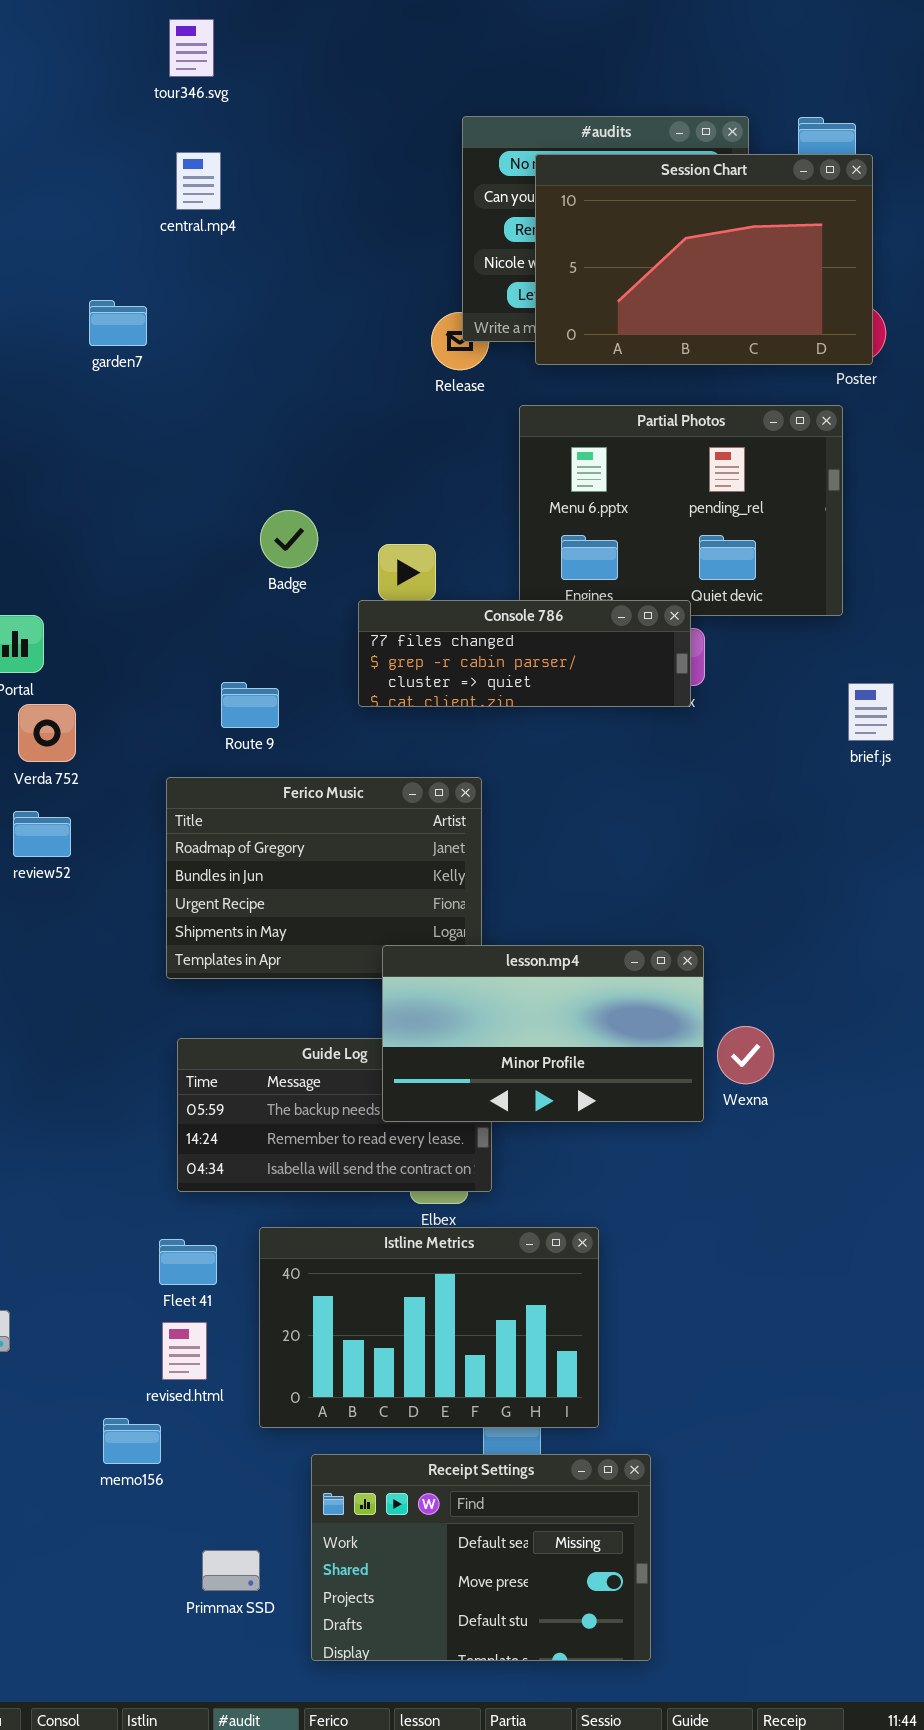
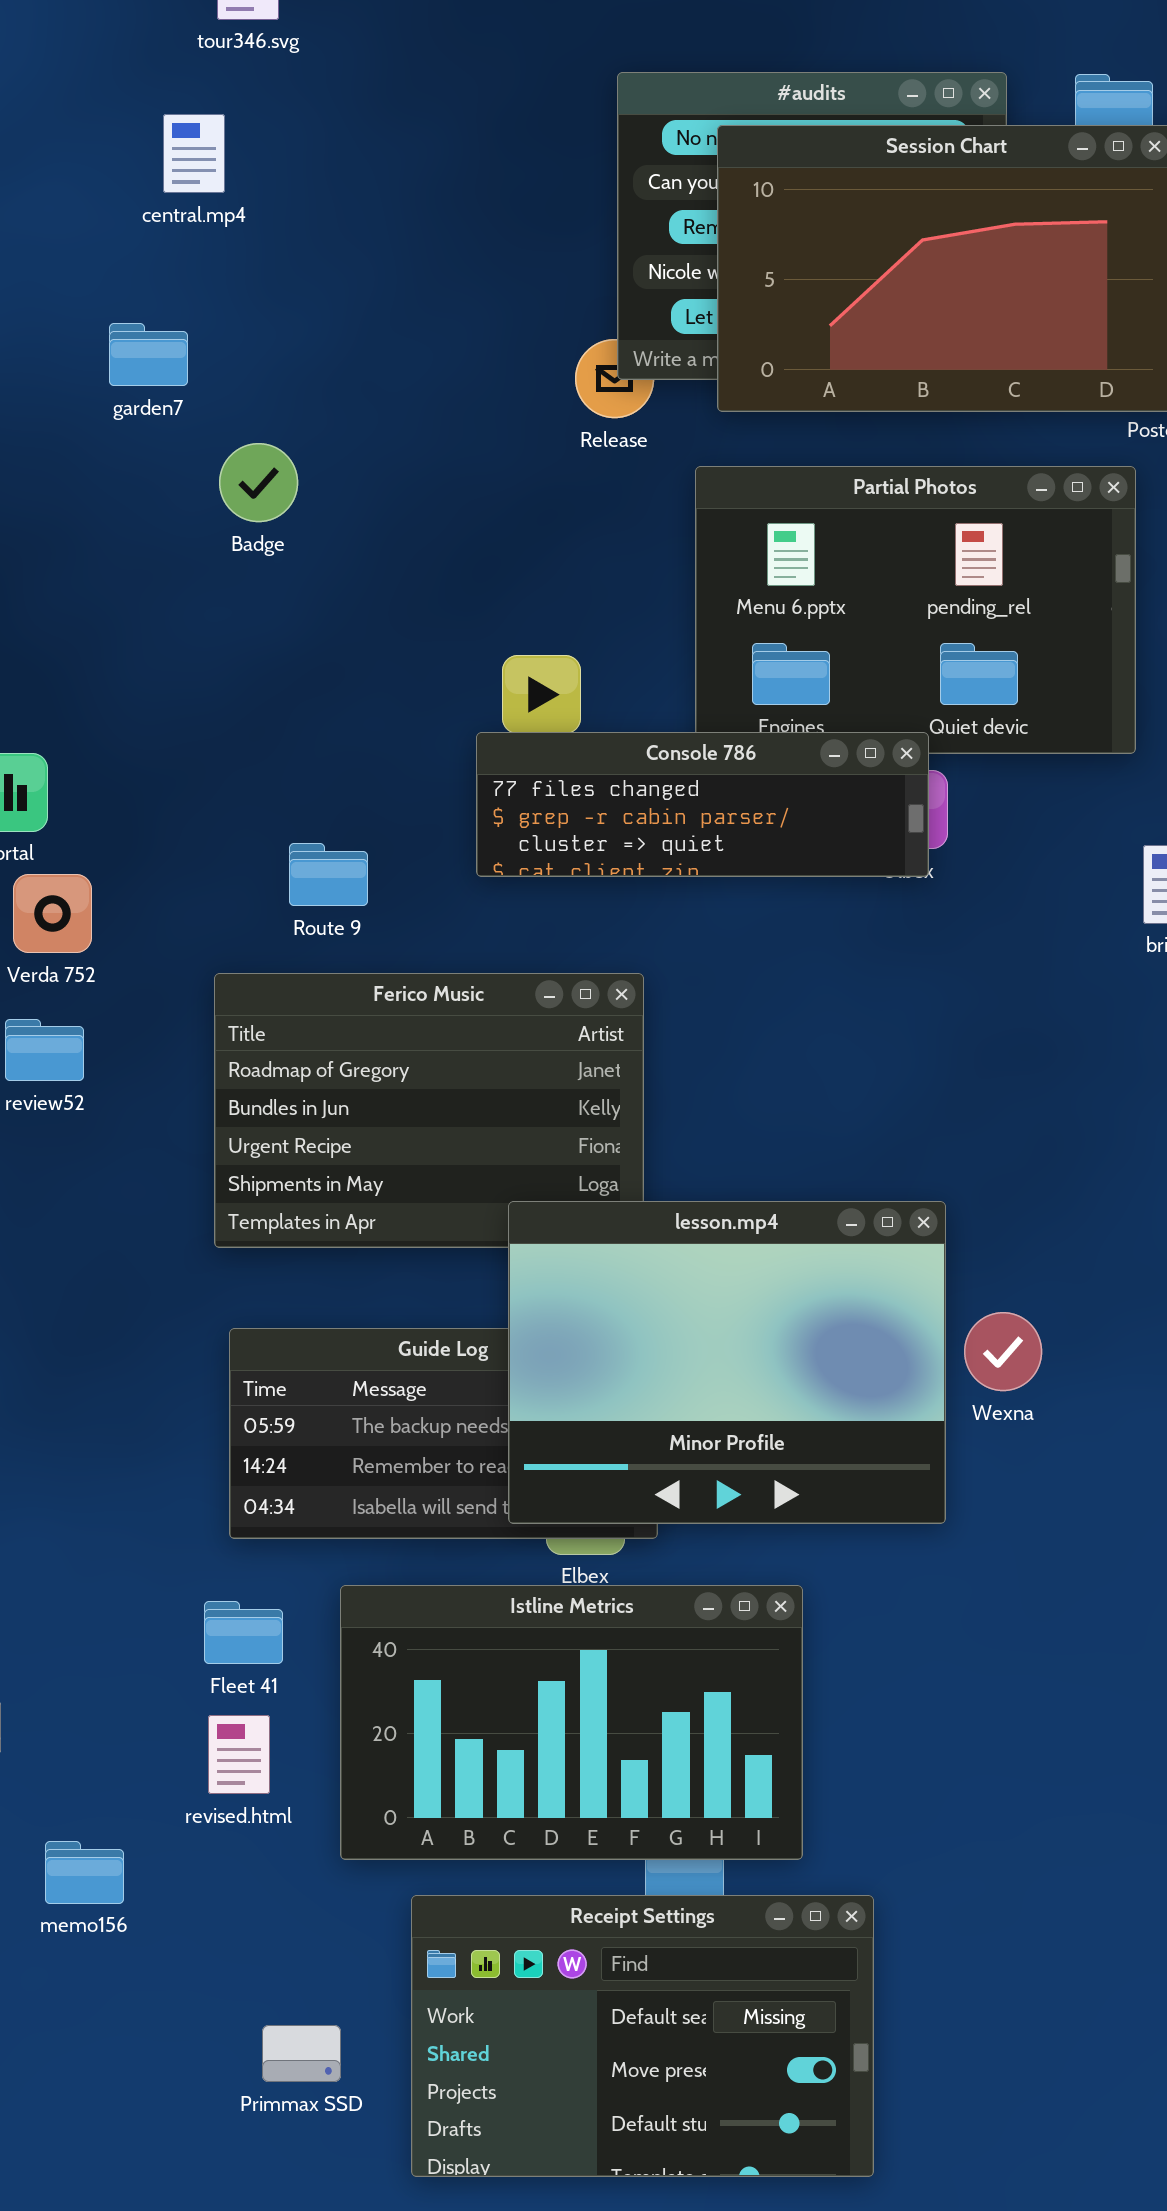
central.mp4: [176,152,221,210] -> [163,114,225,193], moved
Badge: [260,510,318,568] -> [219,443,298,522], moved
lesson.mp4: [382,945,704,1122] -> [508,1201,946,1524], resized
memo156: [103,1418,161,1464] -> [45,1841,124,1904], moved

